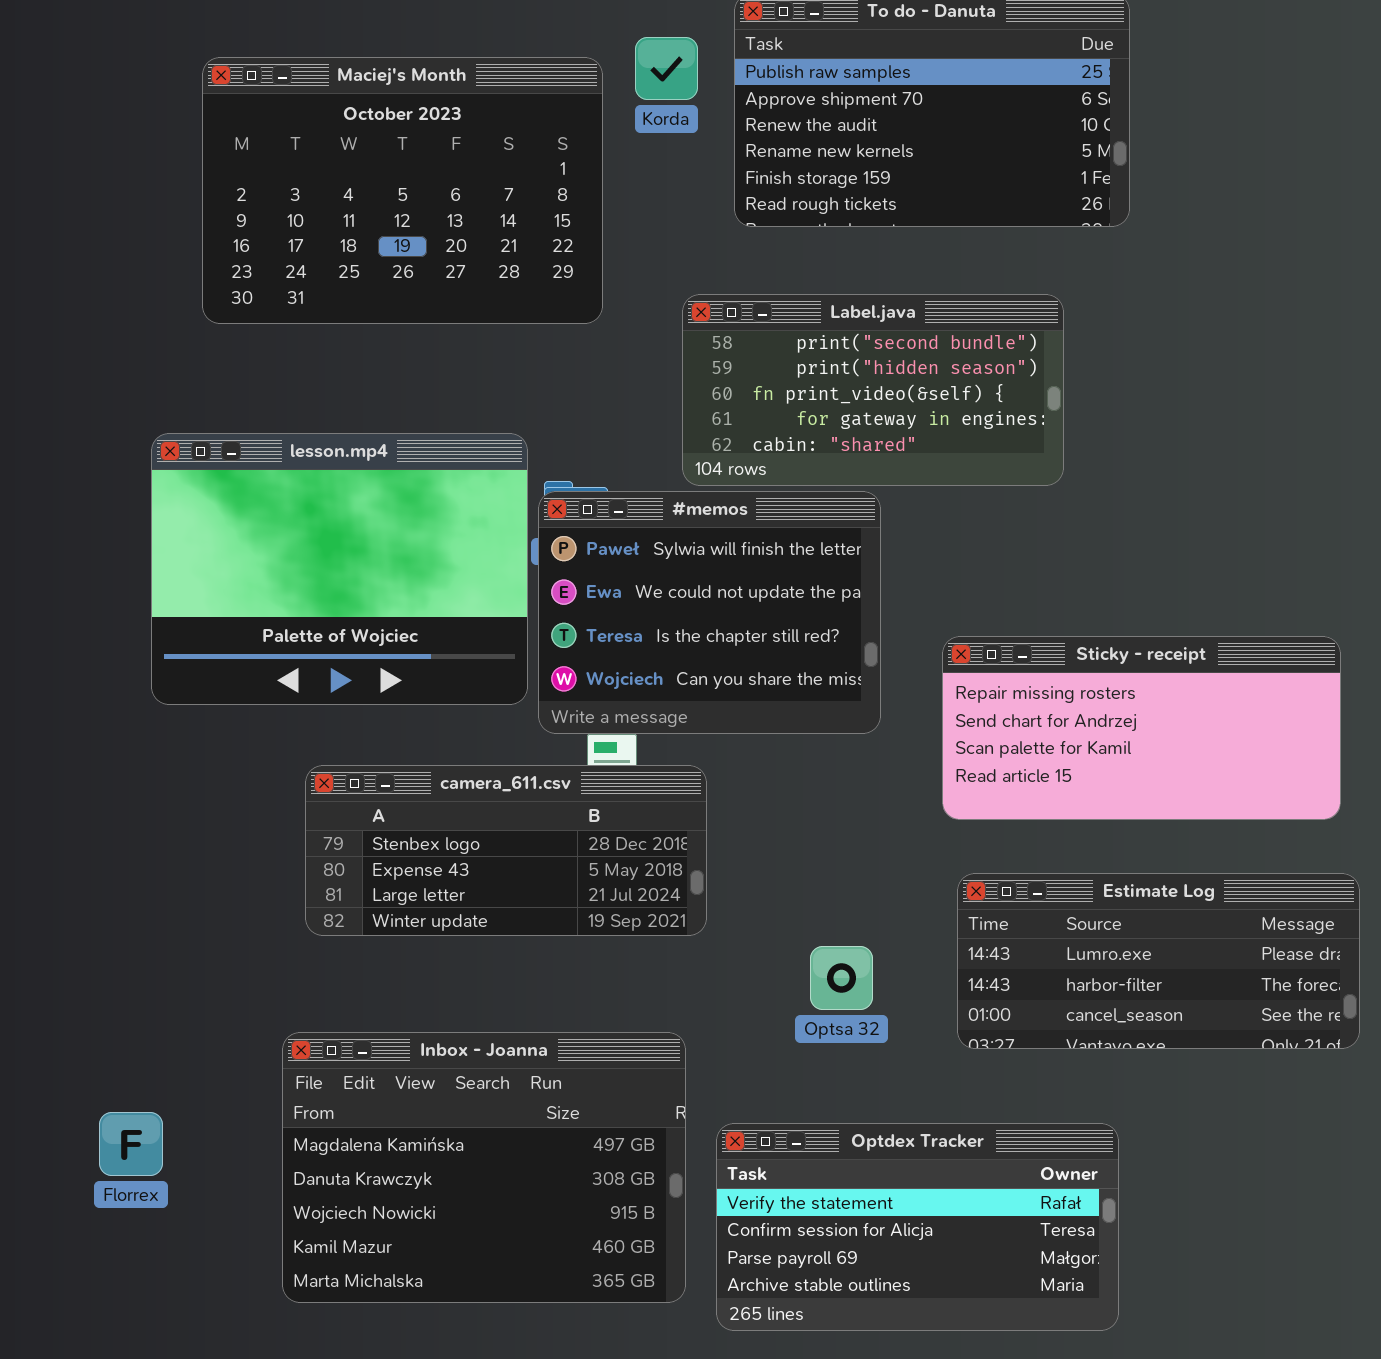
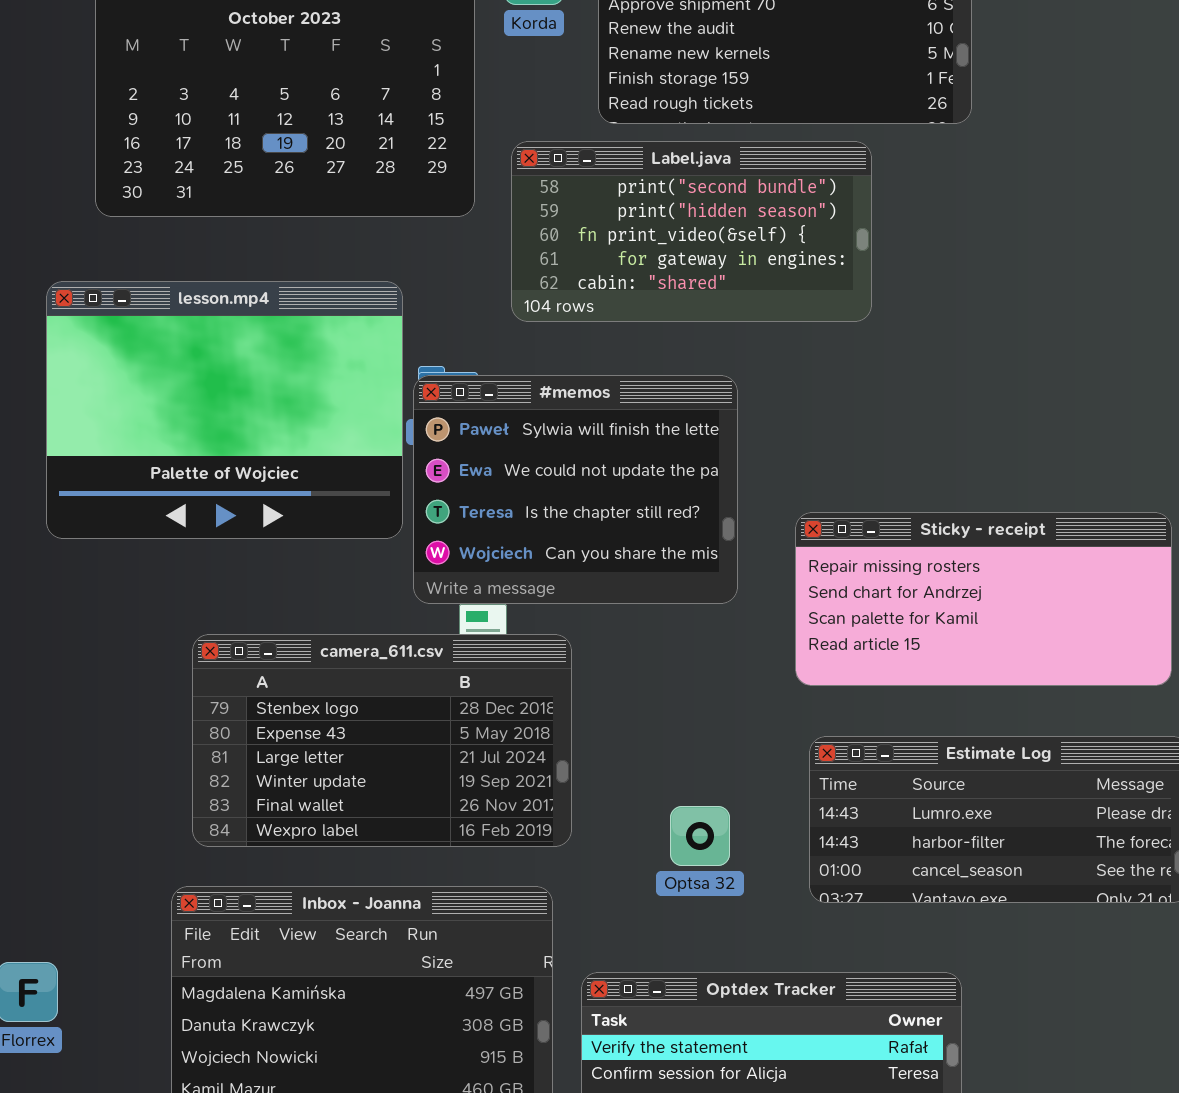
Label.java: [682,294,1064,486] -> [511,141,872,322], moved
lesson.mp4: [151,433,528,705] -> [46,281,403,539], moved
camera_611.csv: [305,765,707,936] -> [192,634,572,847], resized

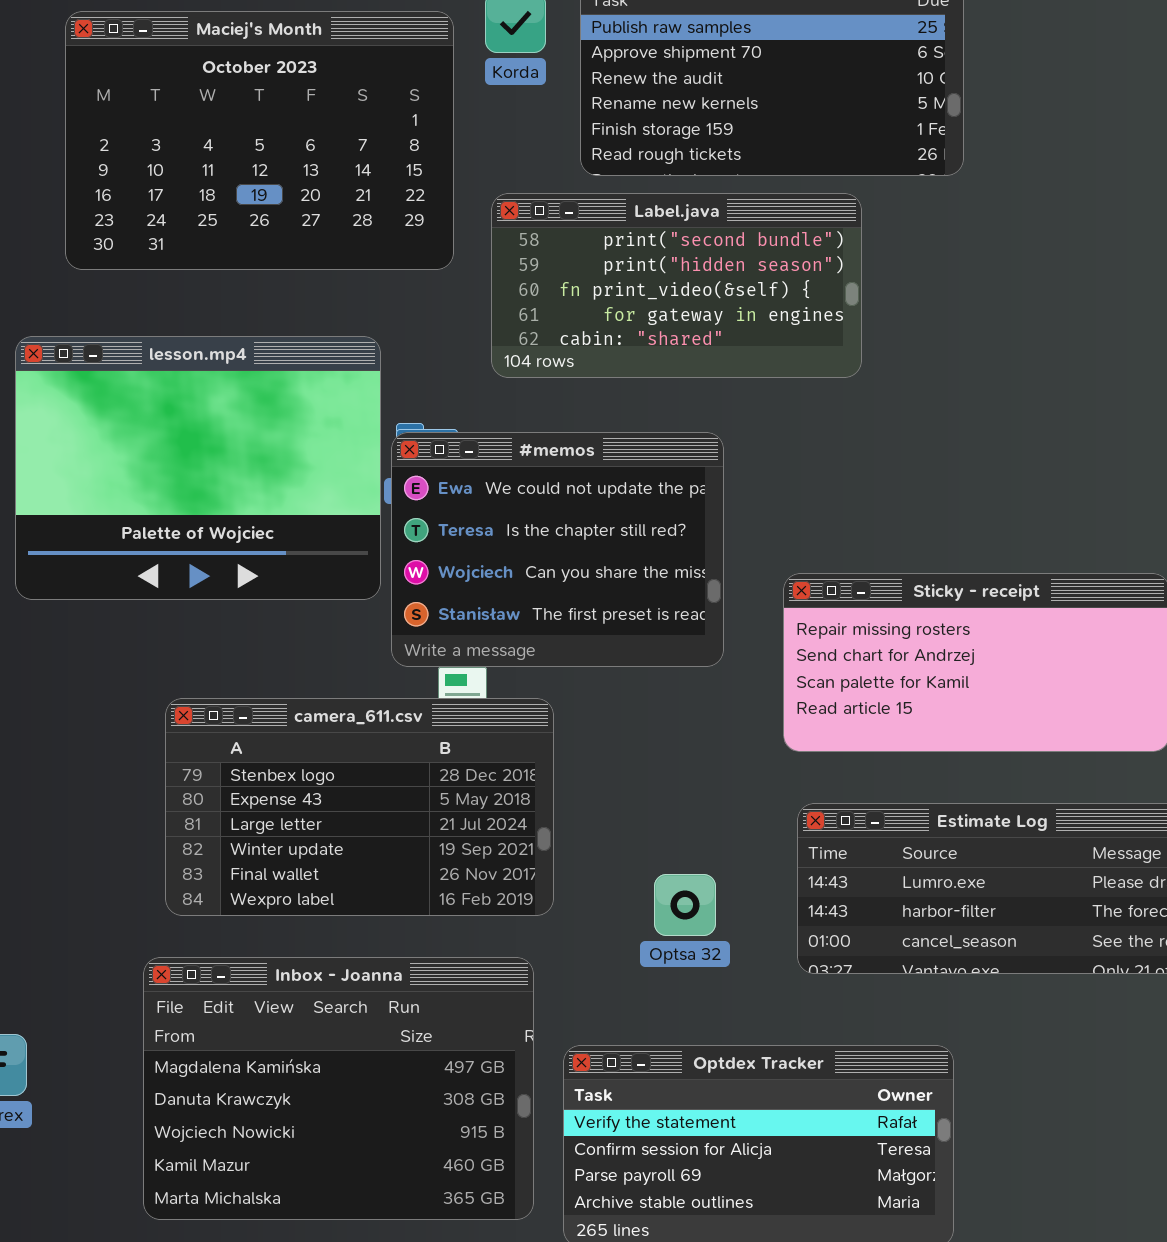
#memos: [413,375,738,604] -> [391,432,724,667], scrolled down 1 row

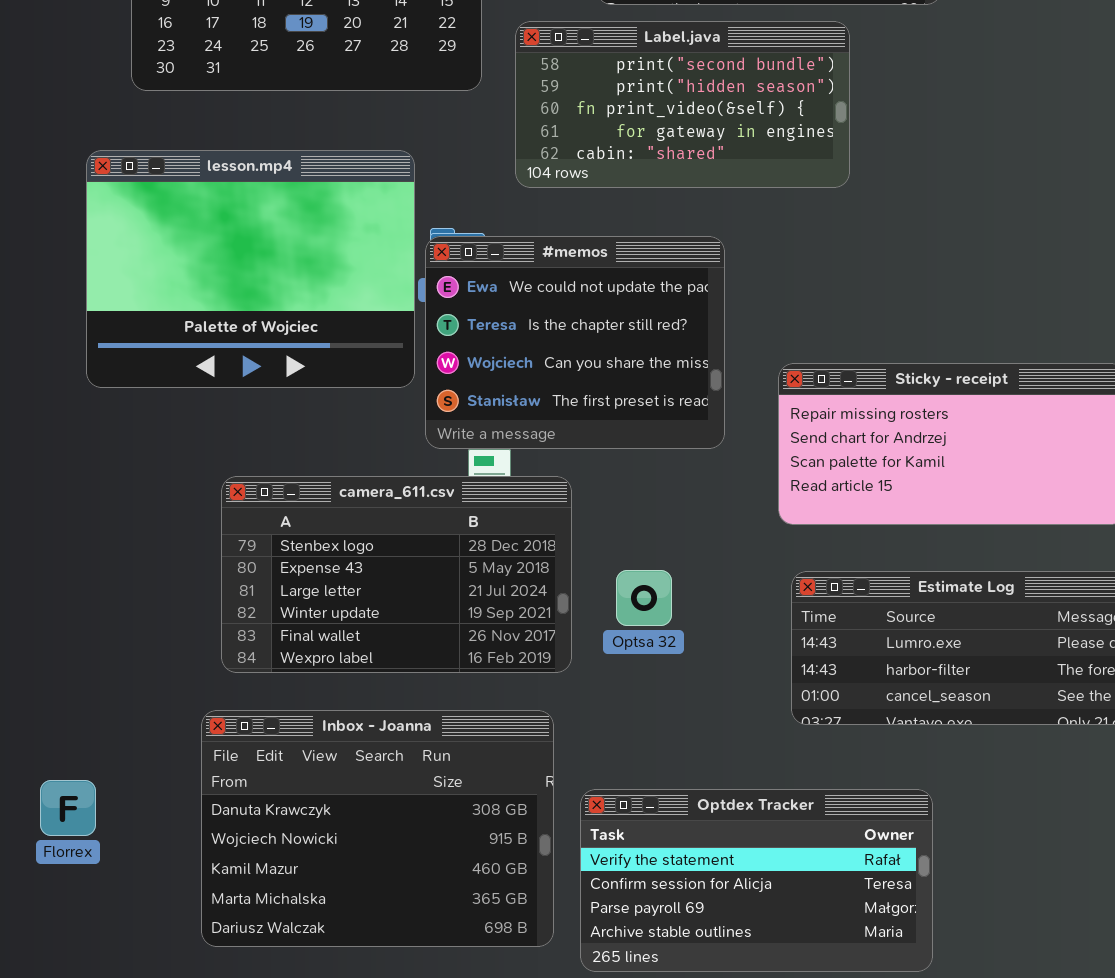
Optsa 32: [654,874,716,936] -> [616,570,672,626], moved
Inbox - Joanna: [143,957,534,1220] -> [201,710,554,947], scrolled down 1 row

